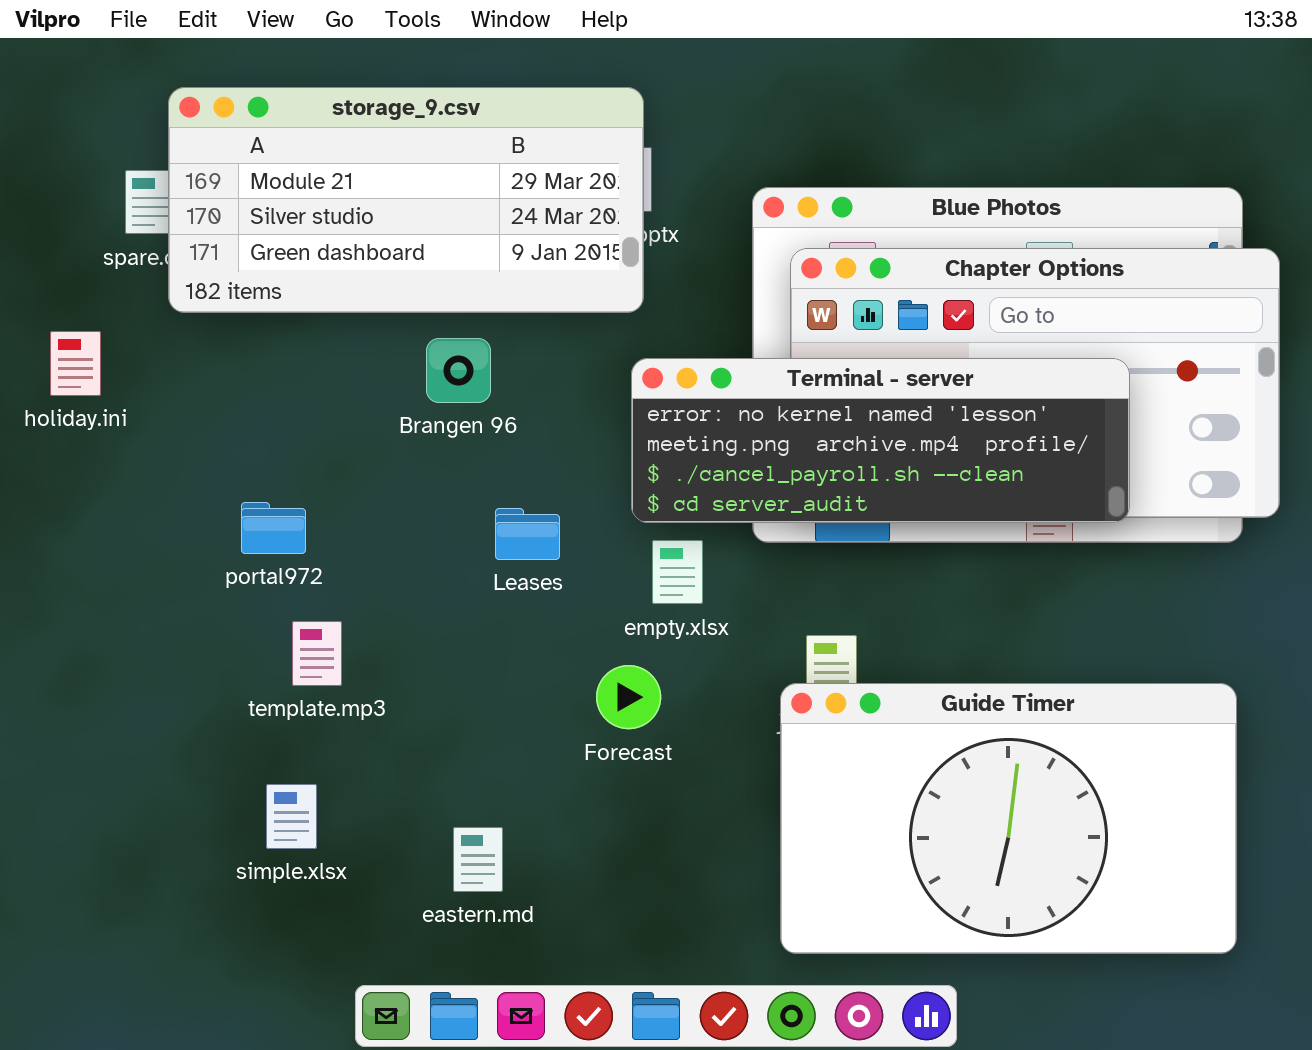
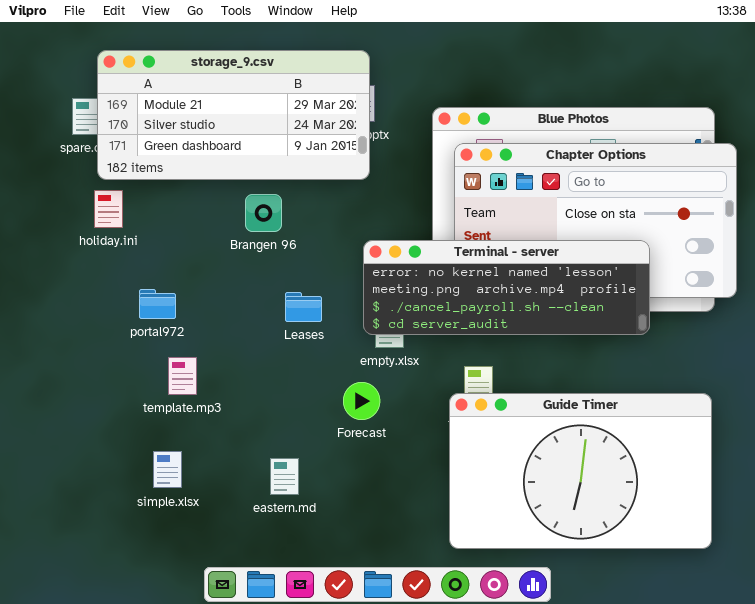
holiday.ini: [50,331,101,396] -> [94,190,123,228], moved
Terminal - server: [631,358,1130,523] -> [363,240,650,335], moved
eastern.md: [453,827,503,892] -> [270,458,299,495], moved

